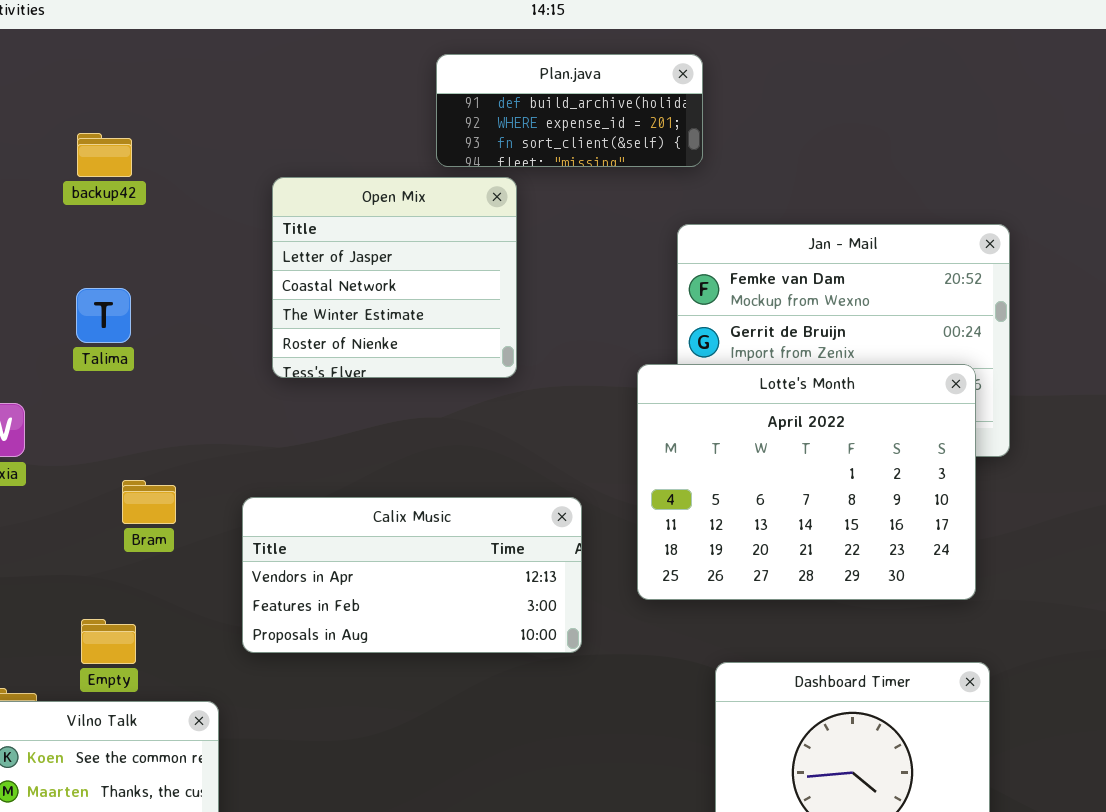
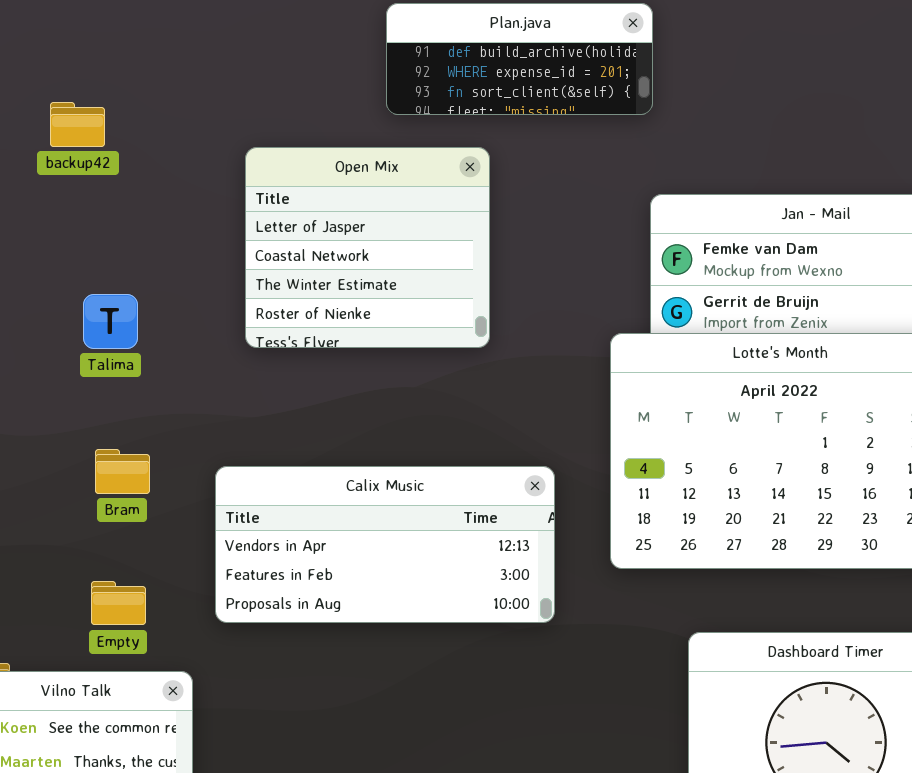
Plan.java: [436,54,703,167] -> [386,3,653,115], moved
Talima: [76,288,131,343] -> [83,294,138,349], moved
Empty: [81,619,136,664] -> [91,581,146,625], moved

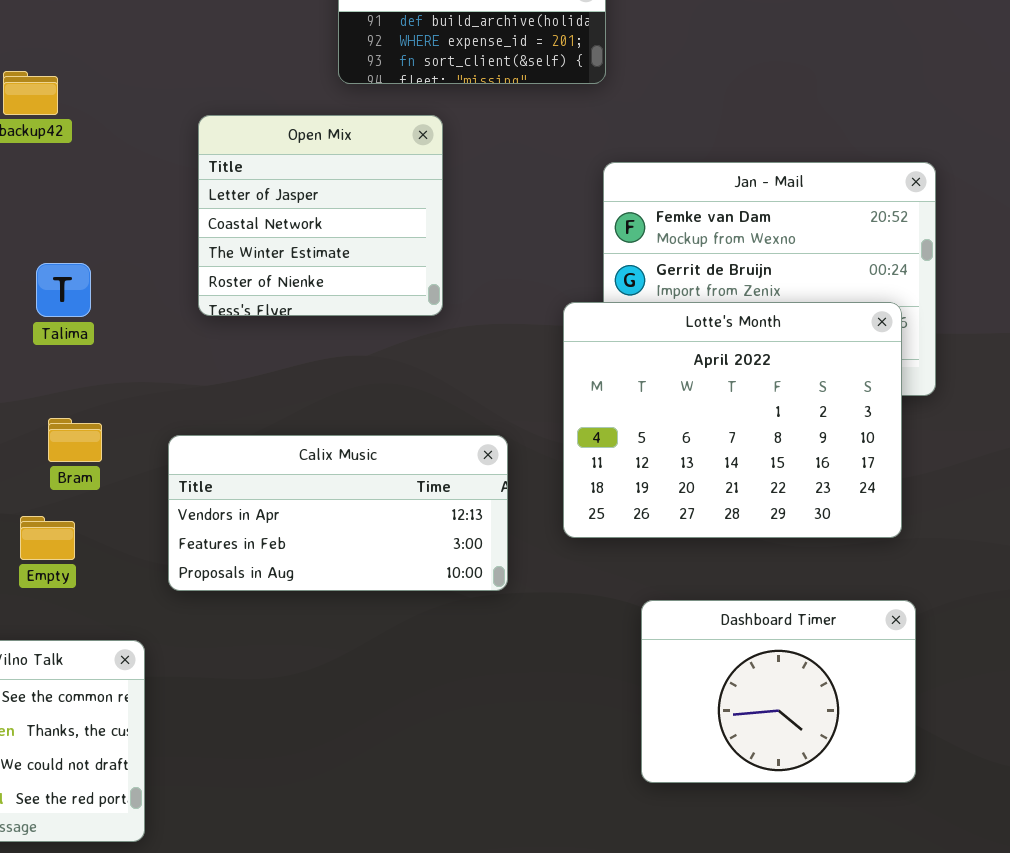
Empty: [91,581,146,625] -> [20,516,75,560], moved

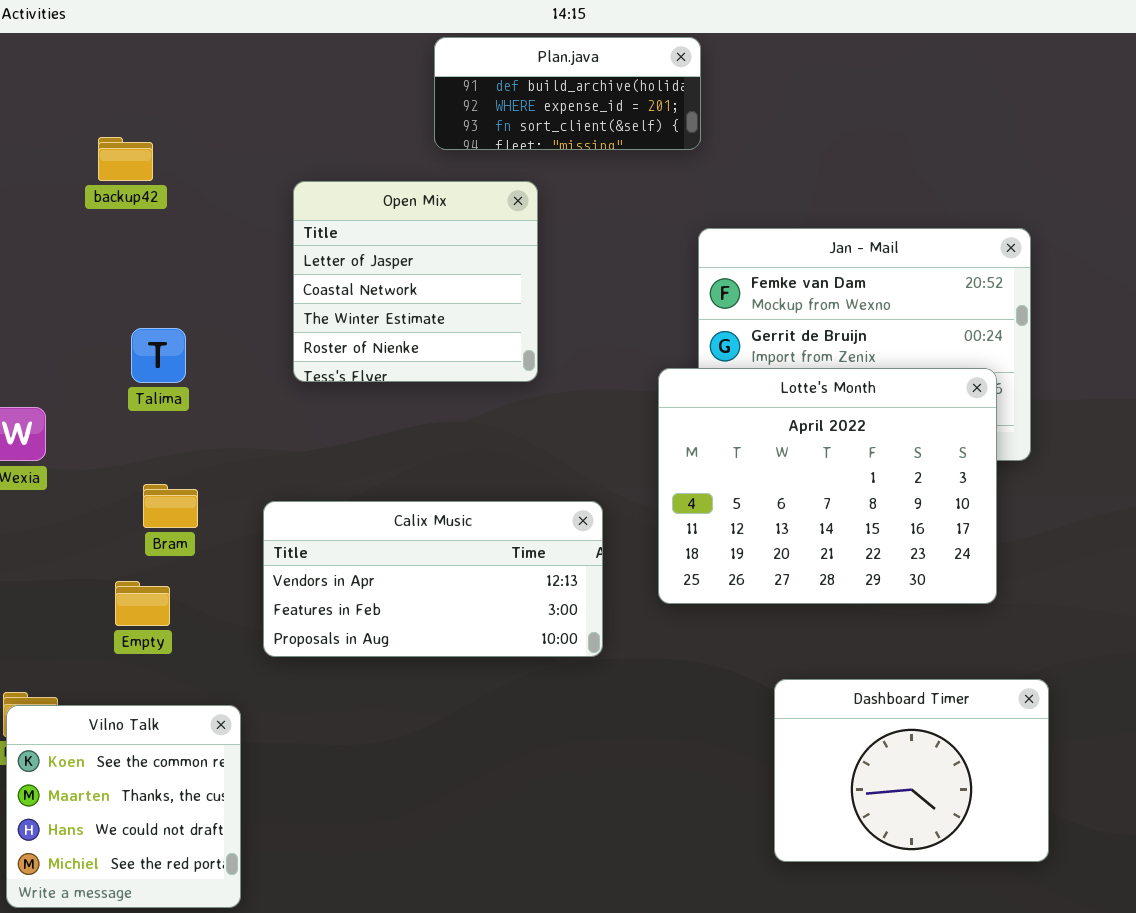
Dashboard Timer: [641,600,916,783] -> [774,679,1049,862], moved

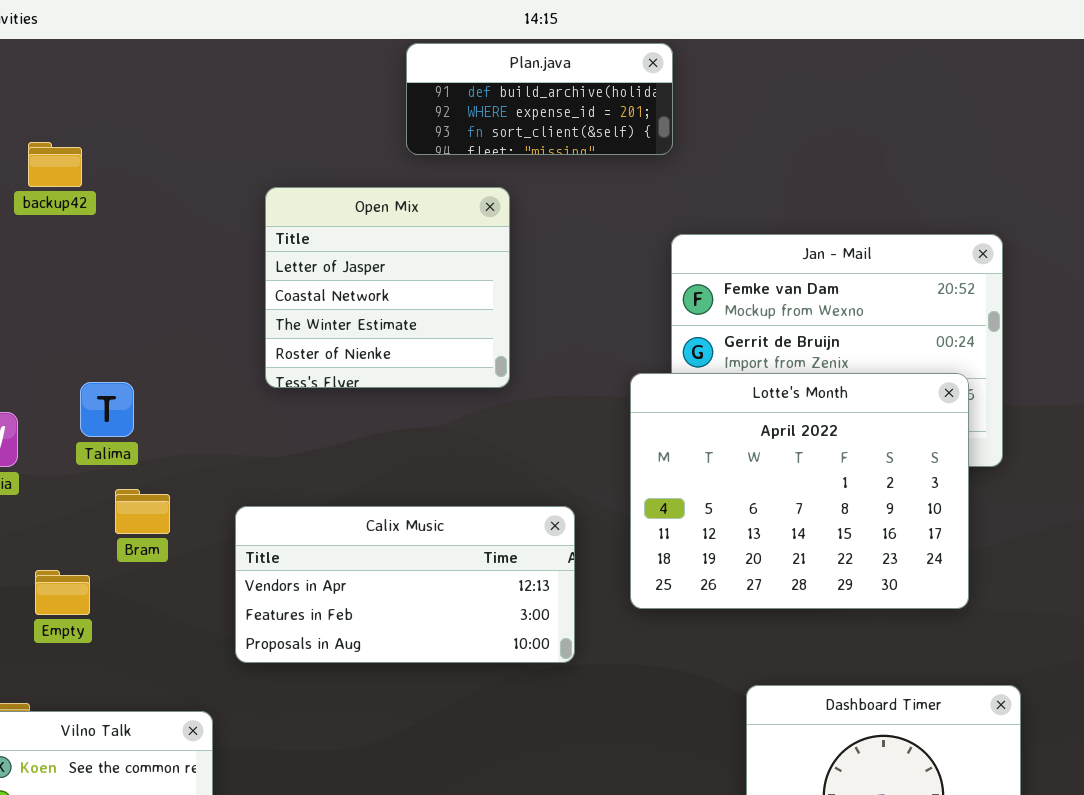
backup42: [98,137,153,181] -> [28,142,82,187], moved
Talima: [131,328,186,383] -> [80,382,134,437], moved
Empty: [115,581,170,626] -> [35,570,90,615], moved

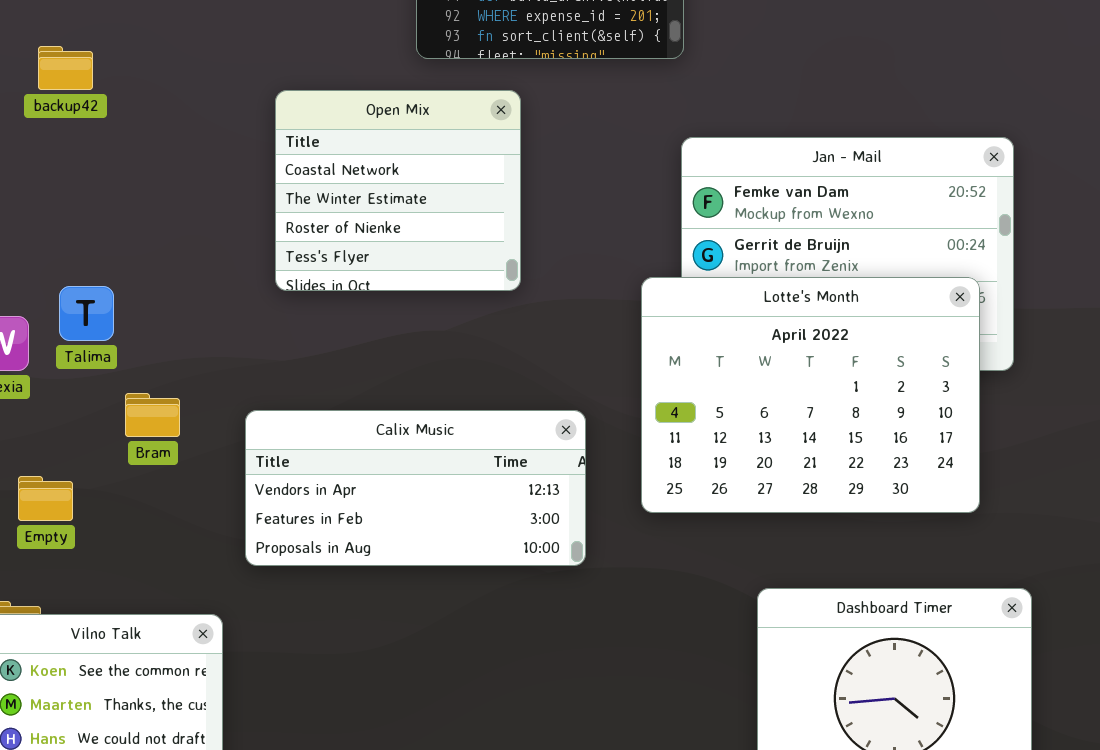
Open Mix: [265,187,510,388] -> [275,90,521,291], scrolled down 1 row
Talima: [80,382,134,437] -> [59,286,114,341], moved
Empty: [35,570,90,615] -> [18,476,73,521], moved

